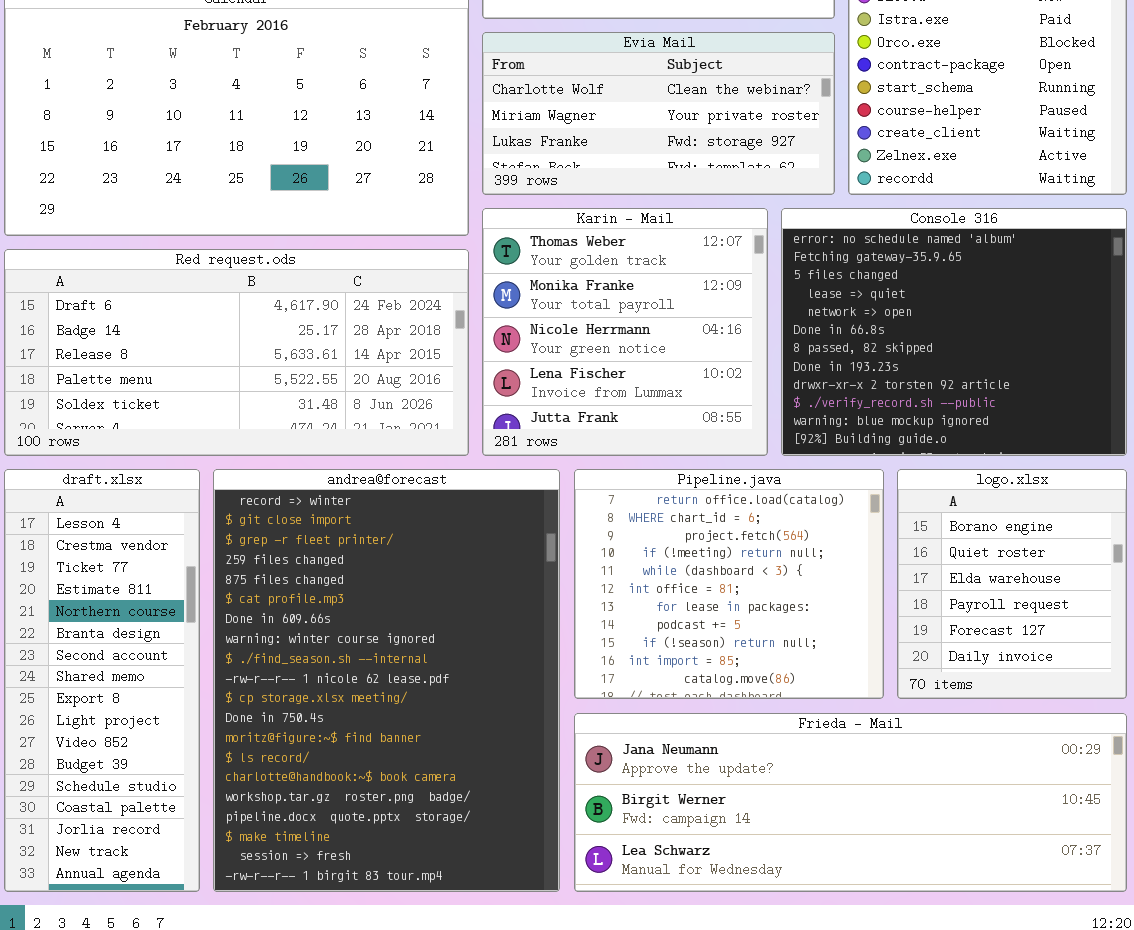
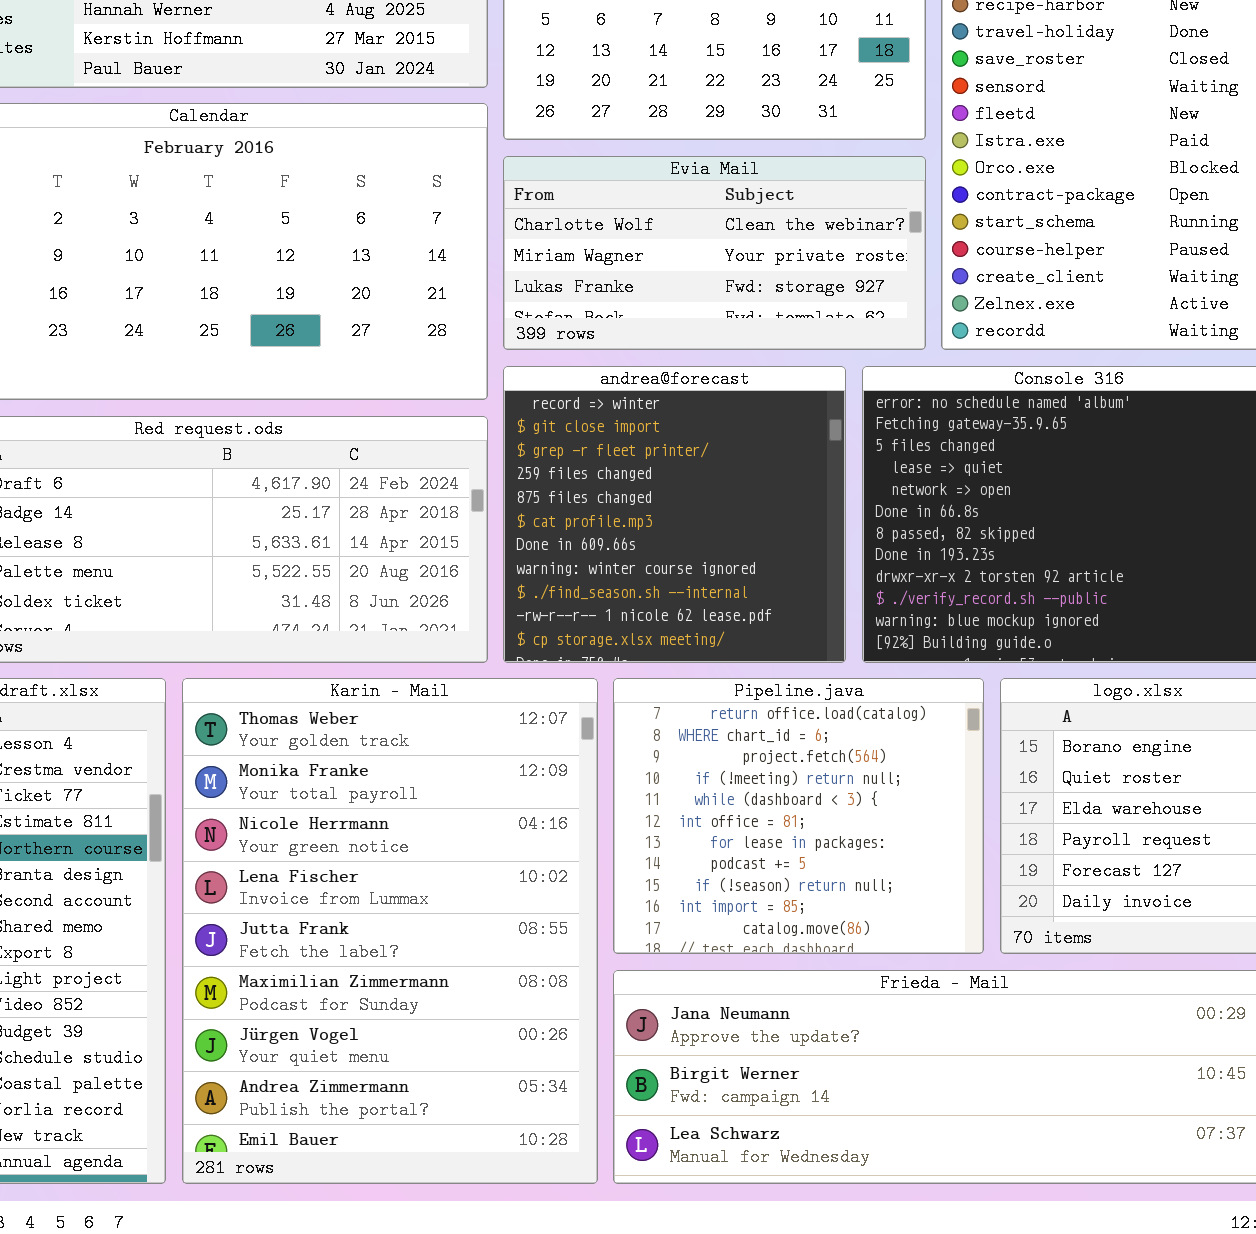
Karin - Mail: [482,208,768,456] -> [182,678,598,1184], moved, resized
andrea@forecast: [213,469,560,892] -> [503,366,846,663], moved, resized

